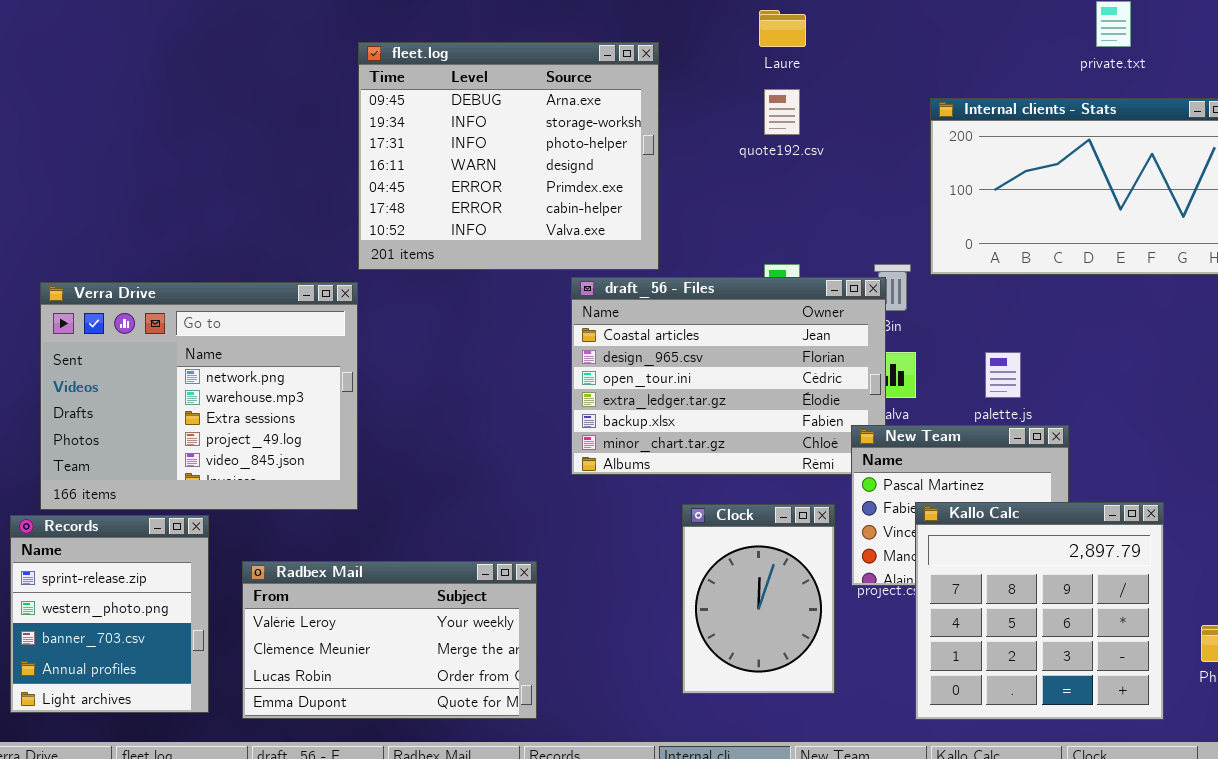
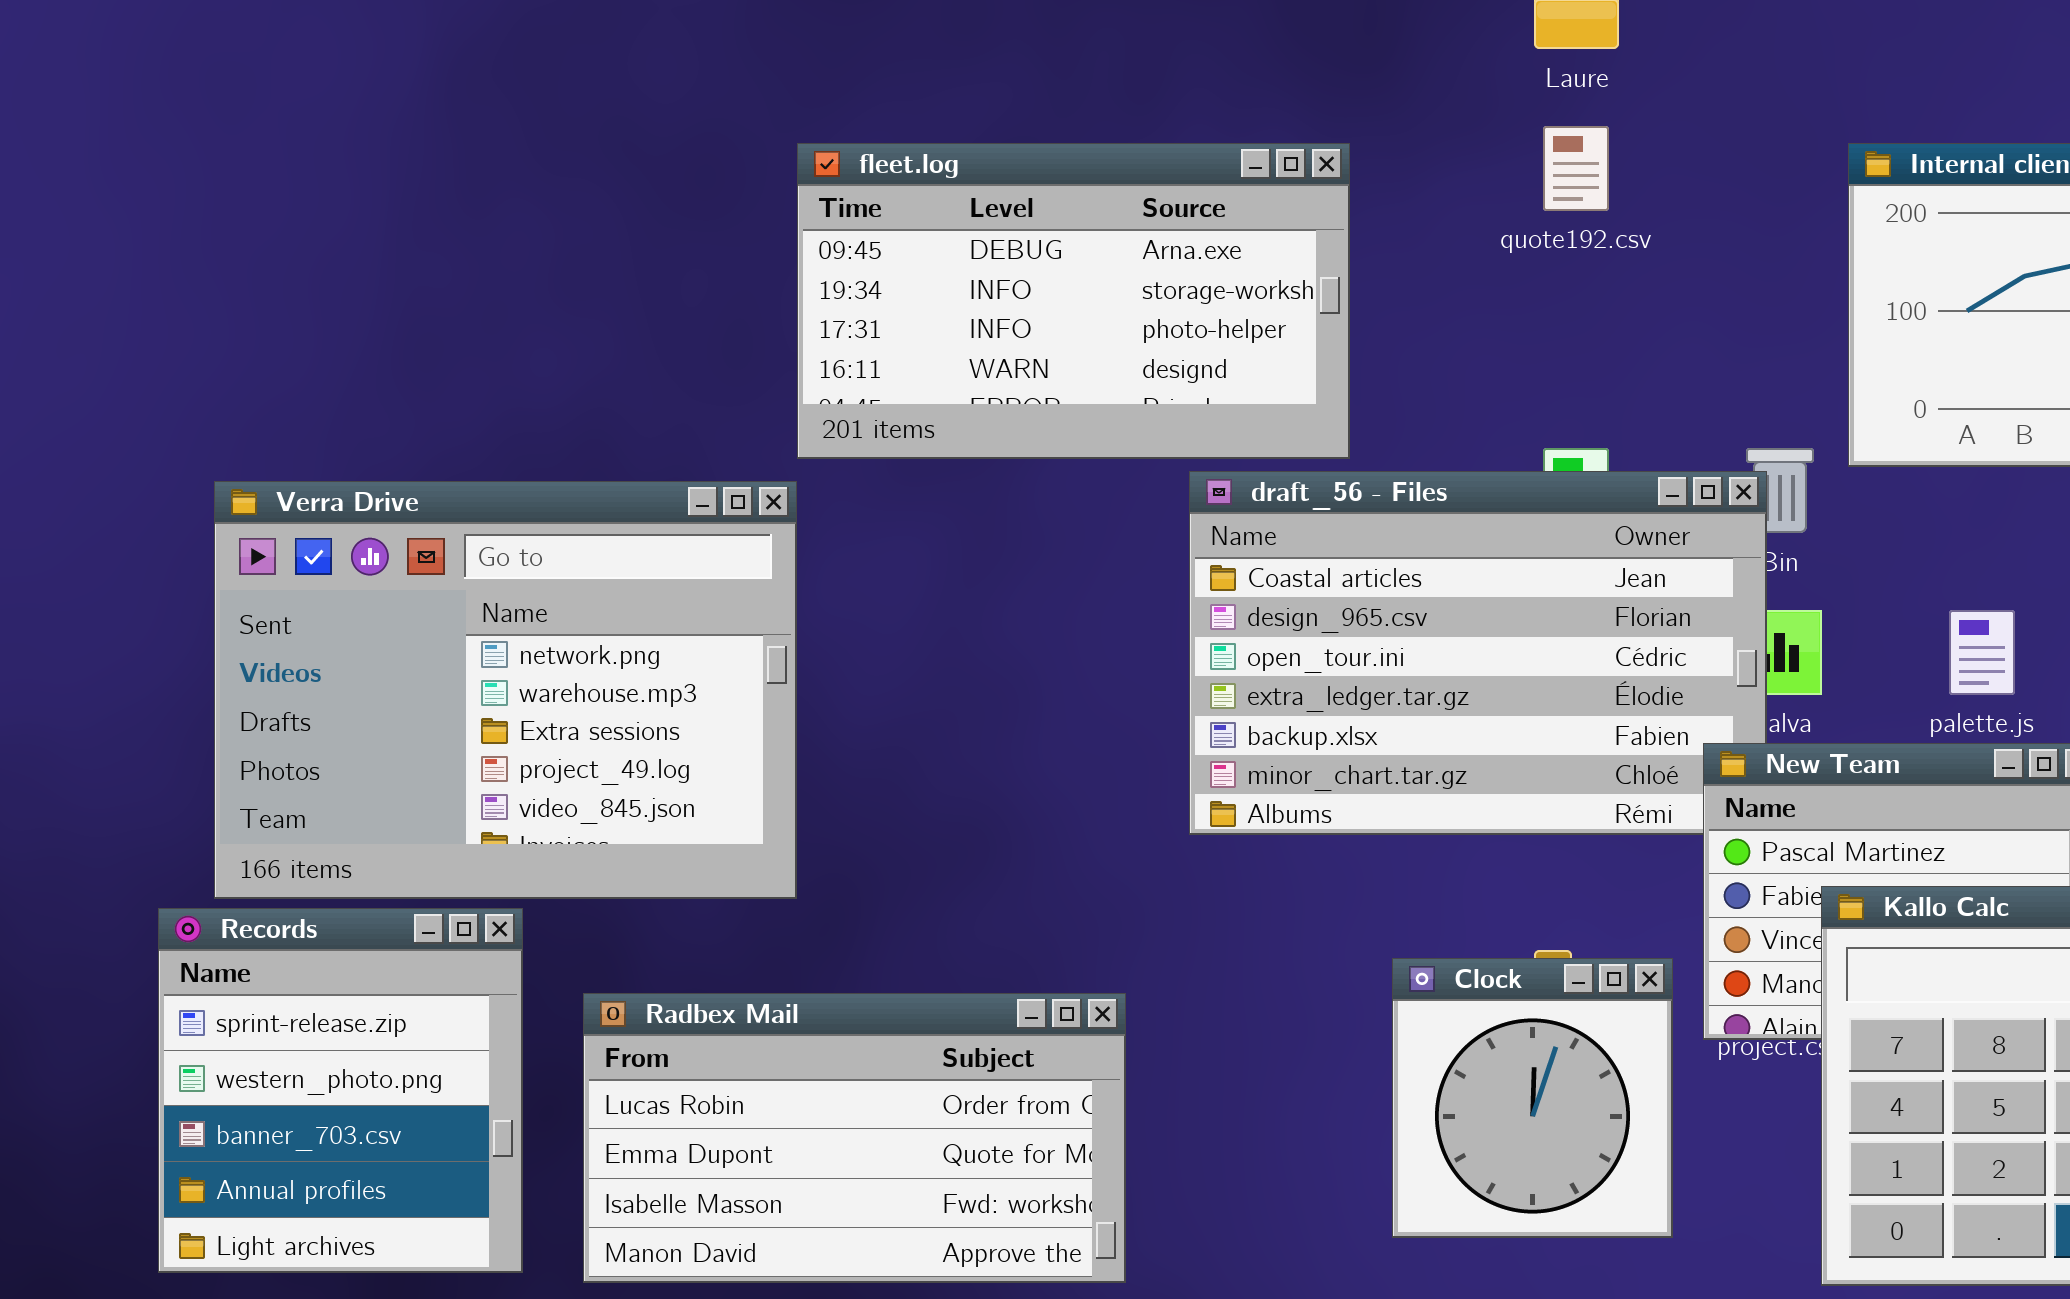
fleet.log: [358,42,659,270] -> [797,143,1350,459], resized
Clock: [682,504,835,694] -> [1392,958,1673,1238], resized
Radbex Mail: [242,561,537,719] -> [583,993,1126,1283], scrolled down 2 rows

